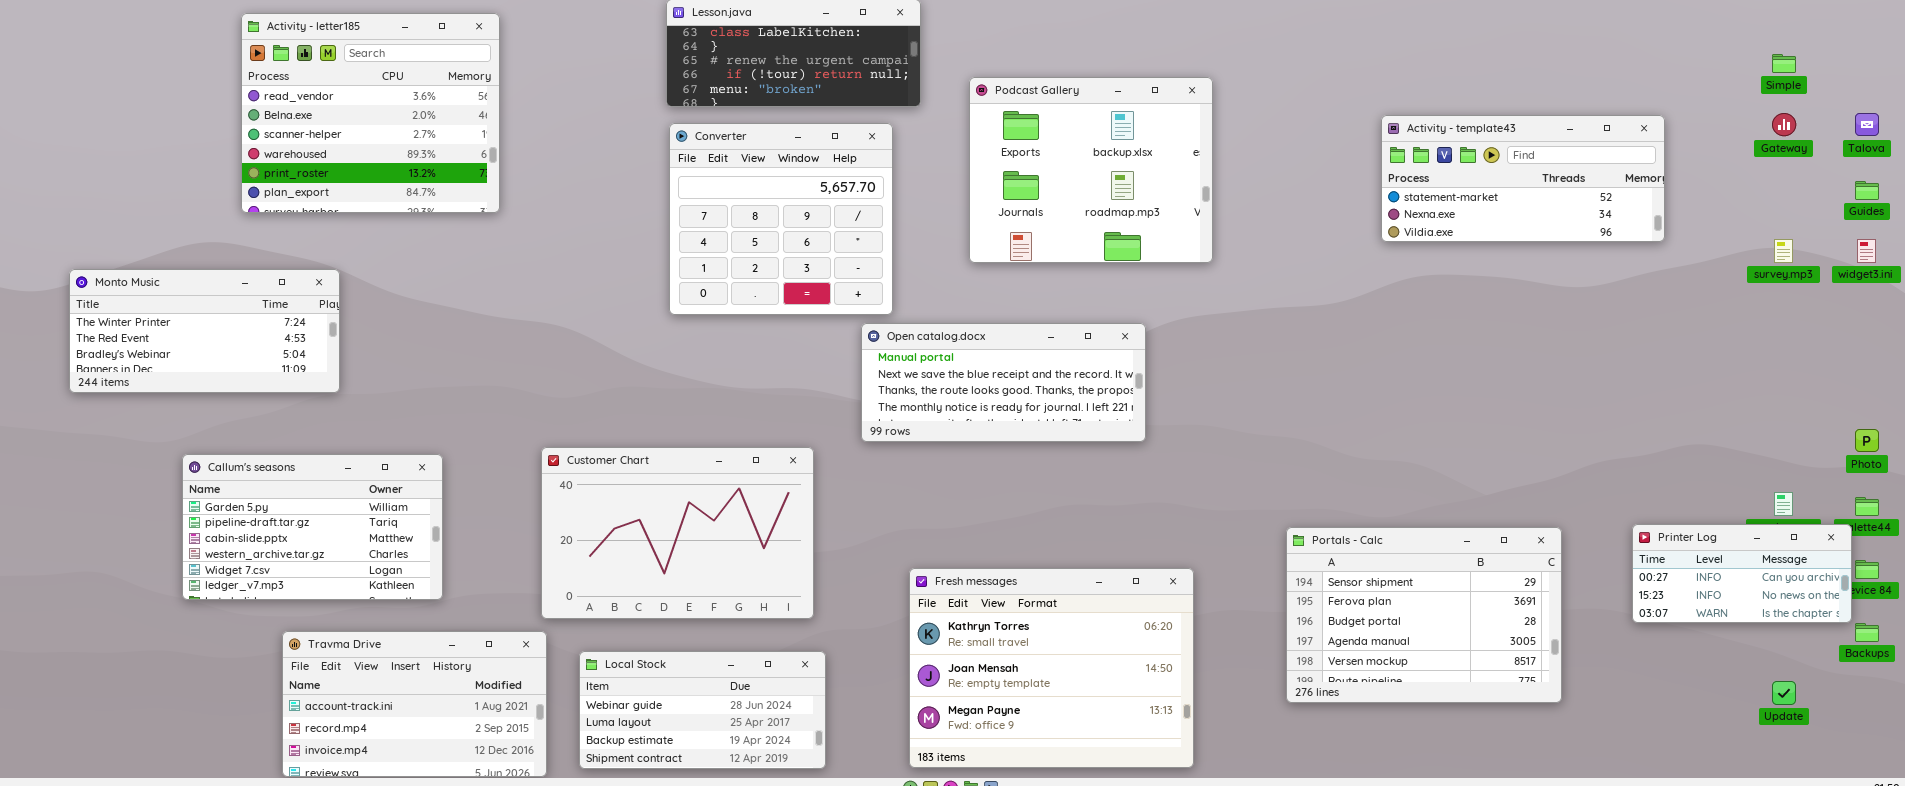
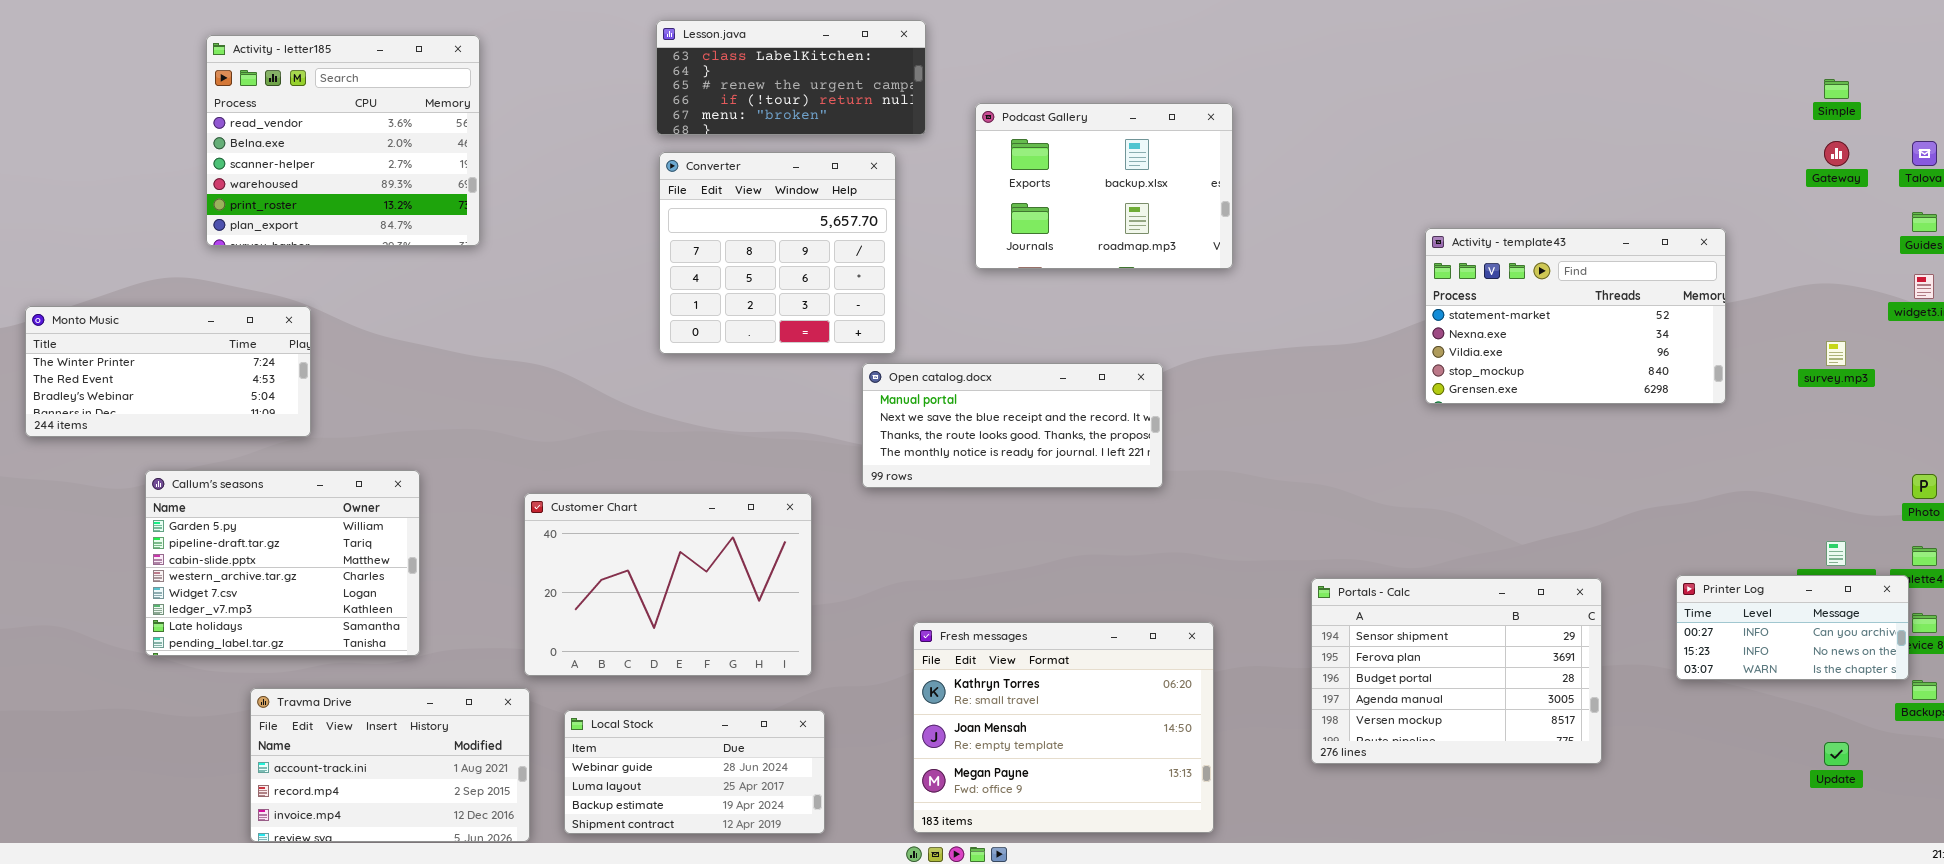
Podcast Gallery: [969,77,1213,263] -> [975,103,1233,269], resized
Activity - template43: [1381,115,1665,242] -> [1425,228,1726,404], moved, resized
survey.mp3: [1774,239,1793,263] -> [1826,341,1846,366], moved
Callum's seasons: [182,454,443,600] -> [145,470,420,656], resized

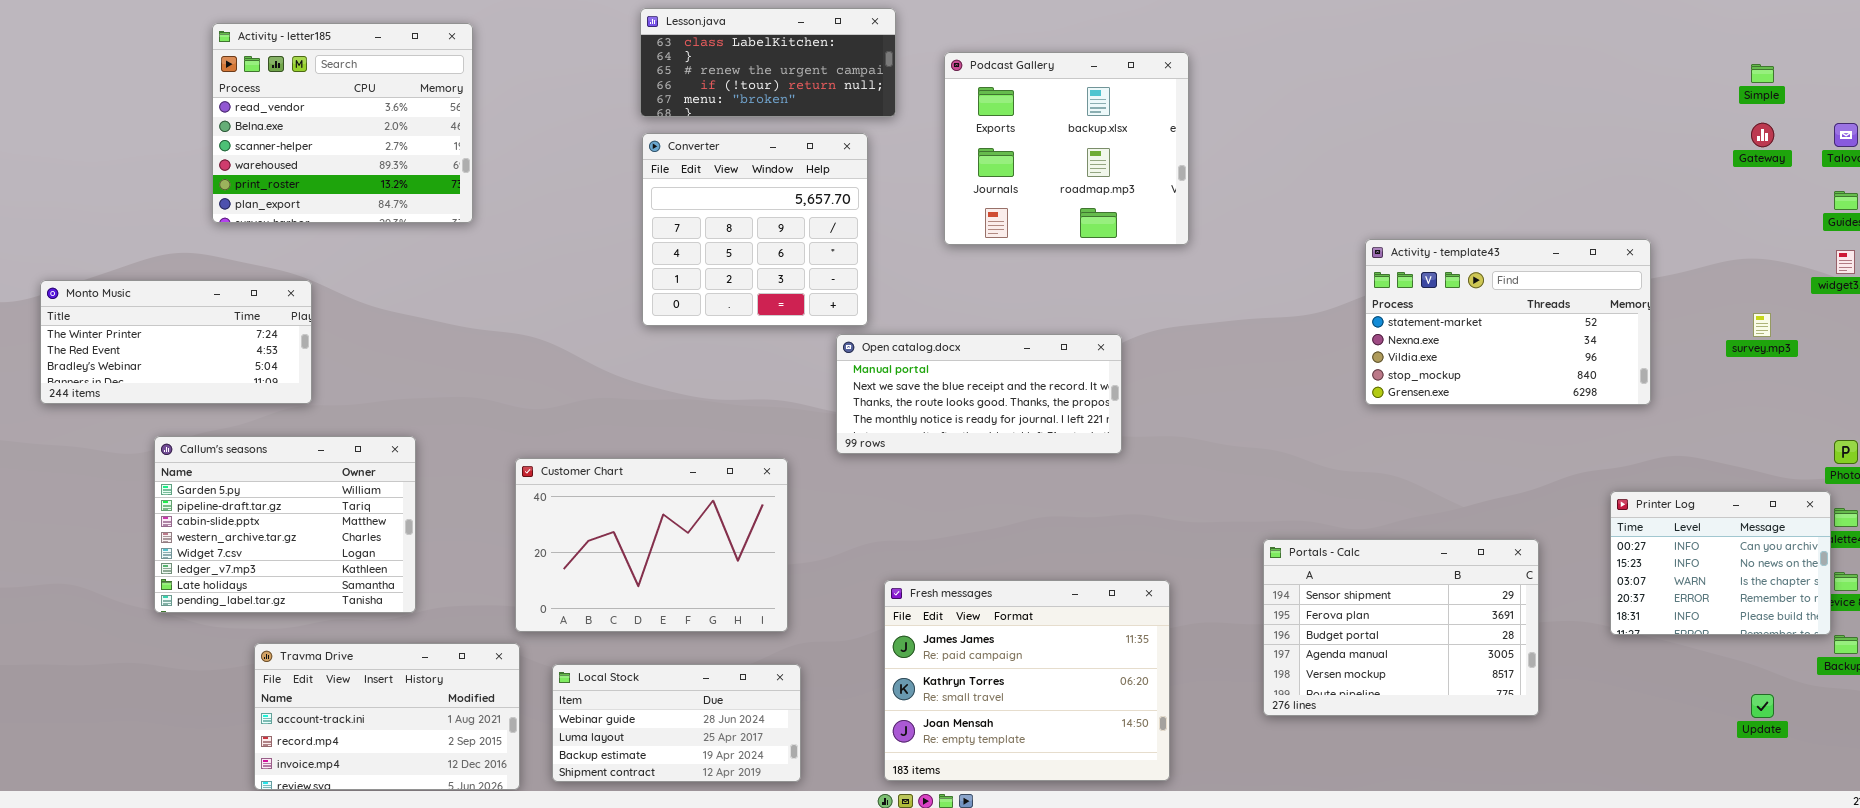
Podcast Gallery: [975,103,1233,269] -> [944,52,1189,245], resized
Activity - template43: [1425,228,1726,404] -> [1365,239,1651,405], moved
Printer Log: [1676,575,1909,680] -> [1610,491,1831,635], resized
Fresh messages: [913,622,1214,833] -> [884,580,1170,781], scrolled up 1 row

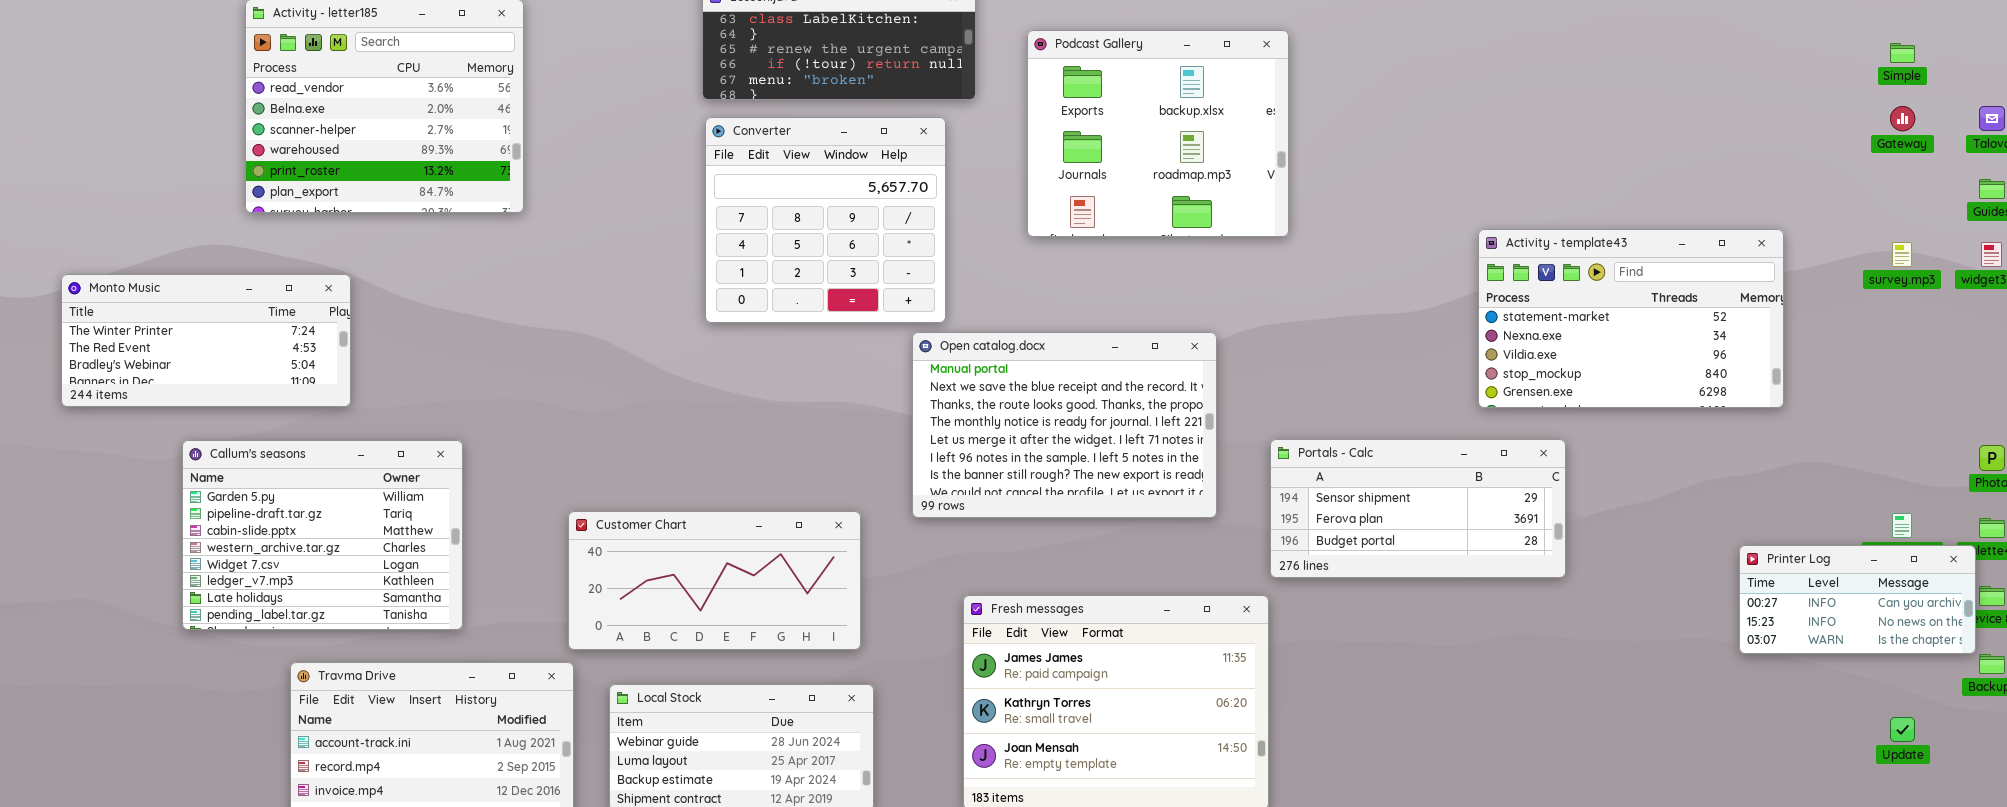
survey.mp3: [1753,313,1771,337] -> [1892,242,1912,267], moved
Open catalog.docx: [836,334,1122,454] -> [912,332,1217,518], resized
Customer Chart: [515,458,788,632] -> [568,511,861,650], resized
Printer Log: [1610,491,1831,635] -> [1739,545,1976,654], resized
Portals - Calc: [1263,539,1539,716] -> [1270,439,1566,578], moved, resized

